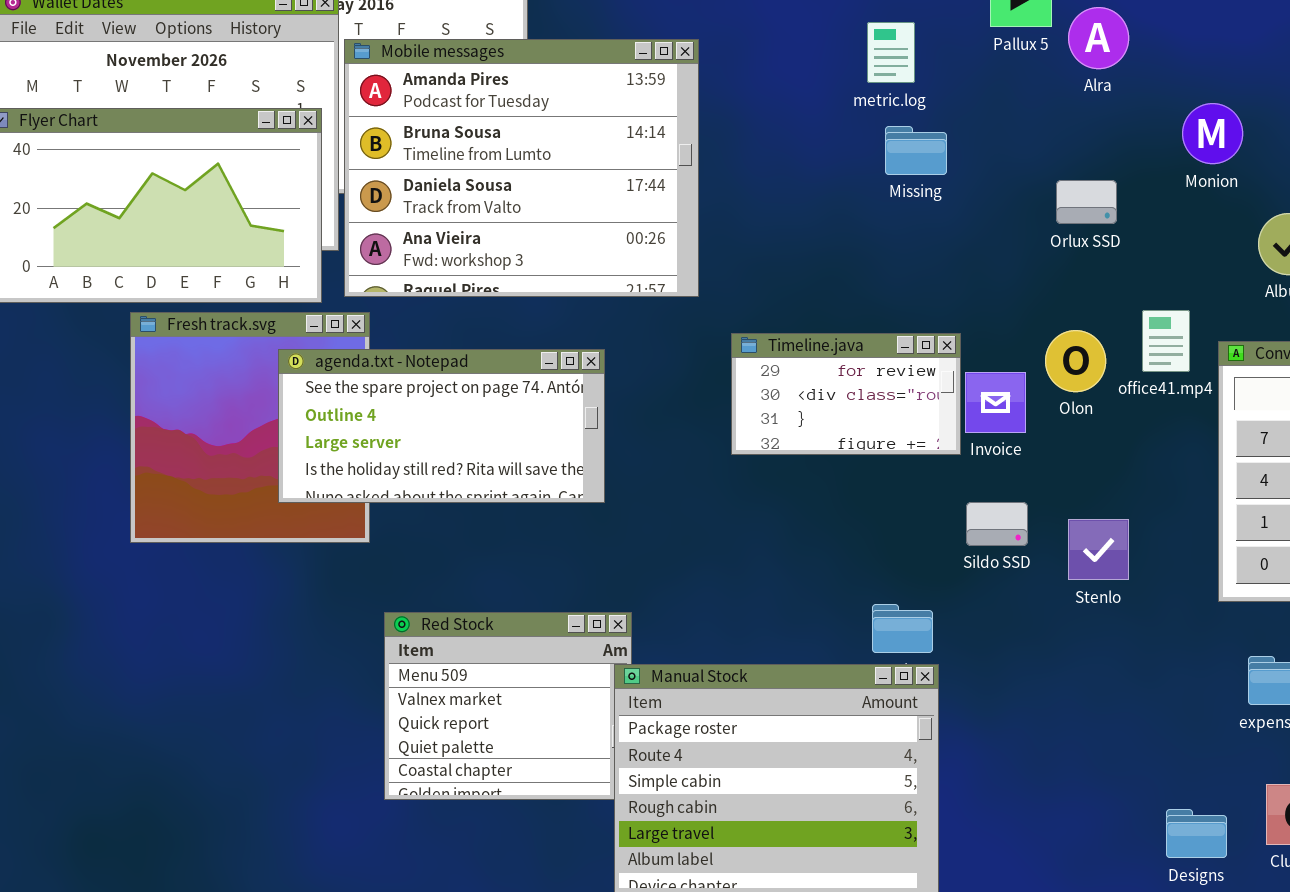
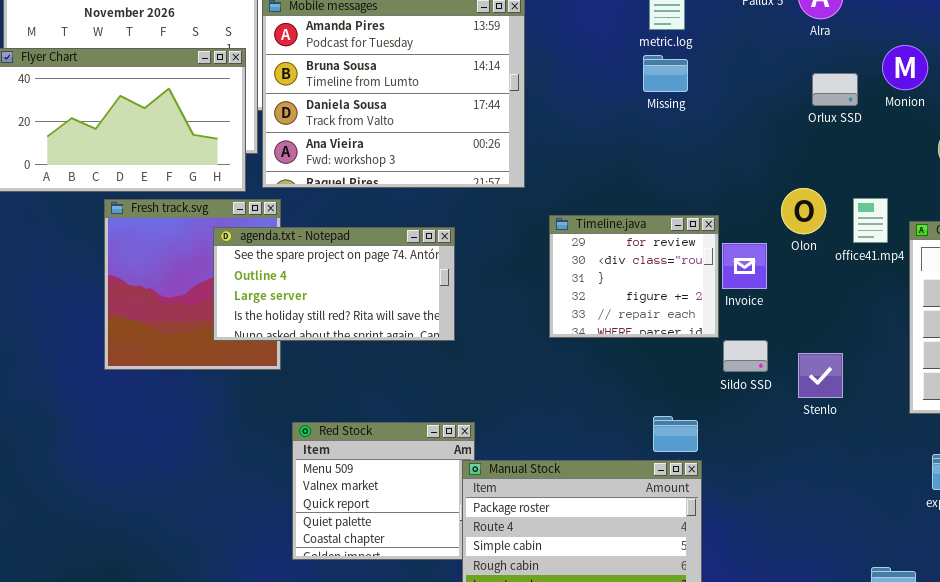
Missing: [885,126,947,175] -> [643,55,688,92], moved
Orlux SSD: [1056,180,1117,224] -> [812,73,858,106], moved
Olon: [1045,330,1106,392] -> [781,188,826,234], moved
Timeline.java: [731,333,961,455] -> [549,215,719,338], resized

